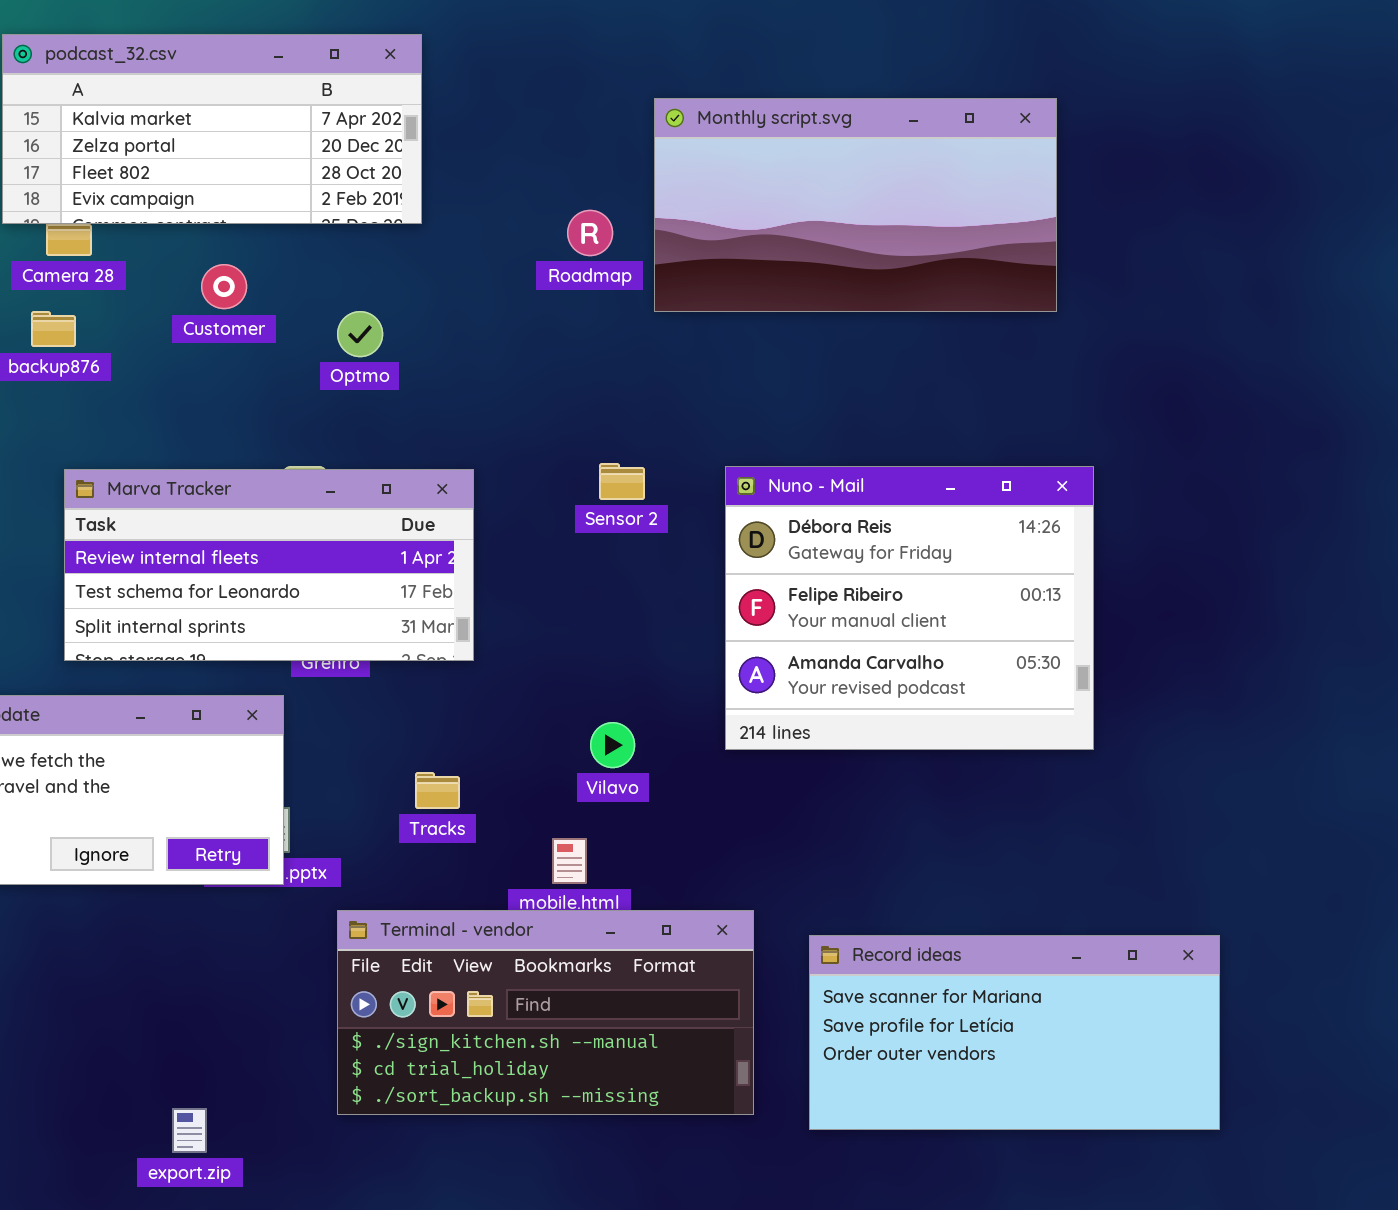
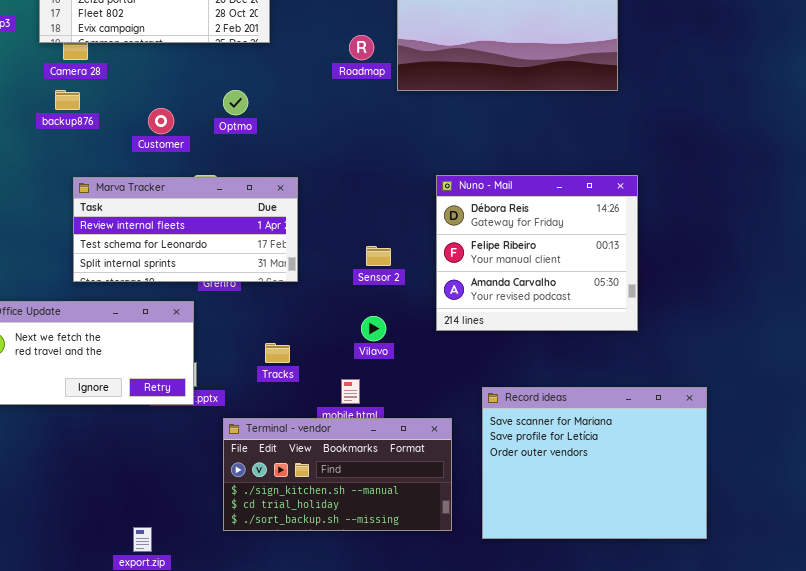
Customer: [201,264,247,309] -> [148,108,174,134], moved
Sensor 2: [599,463,645,500] -> [366,246,391,266], moved
Record ideas: [809,935,1220,1130] -> [482,387,707,539], resized

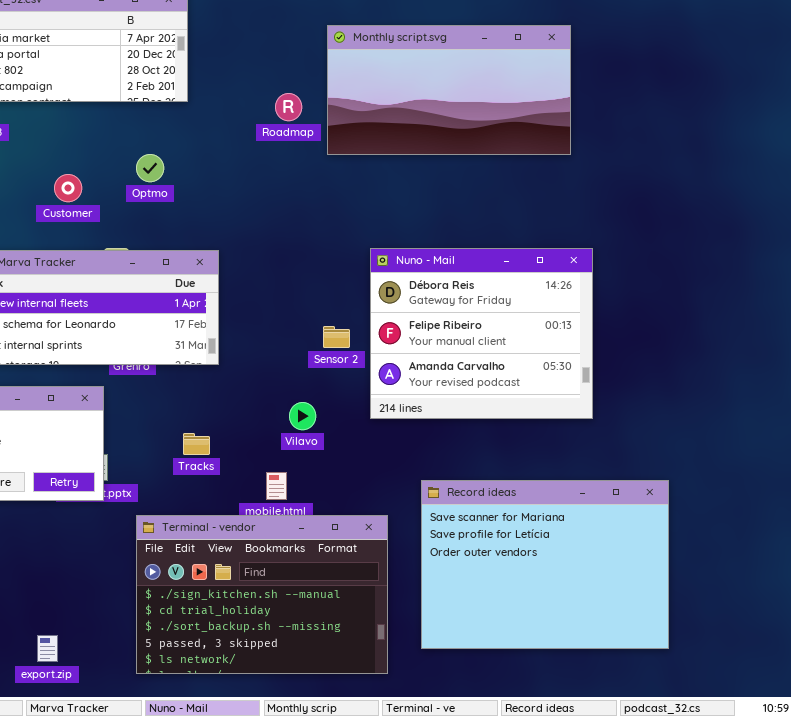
Sensor 2: [366,246,391,266] -> [323,326,350,348], moved
Terminal - vendor: [223,418,452,531] -> [136,515,388,674], resized

